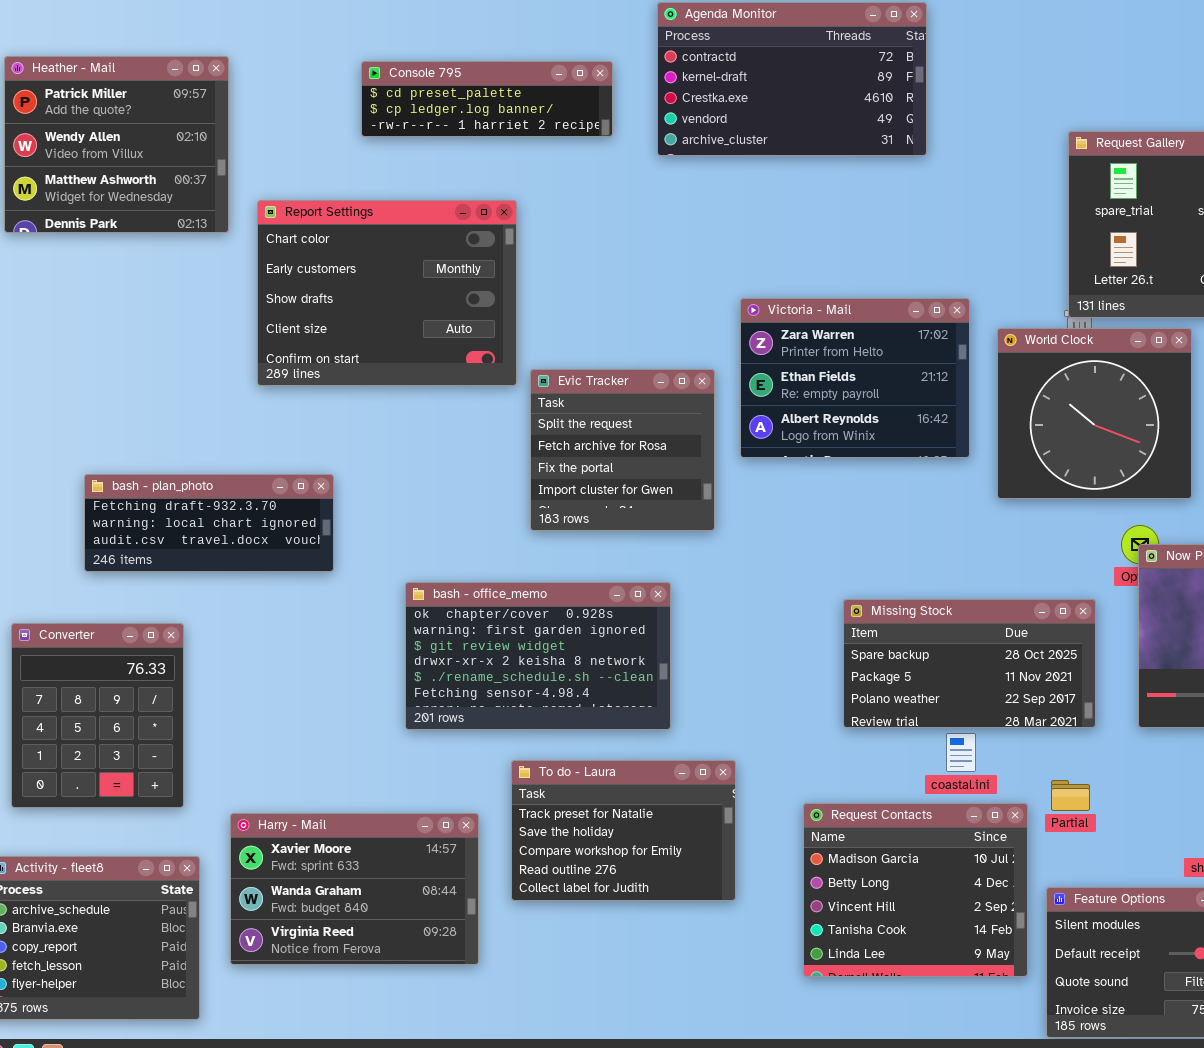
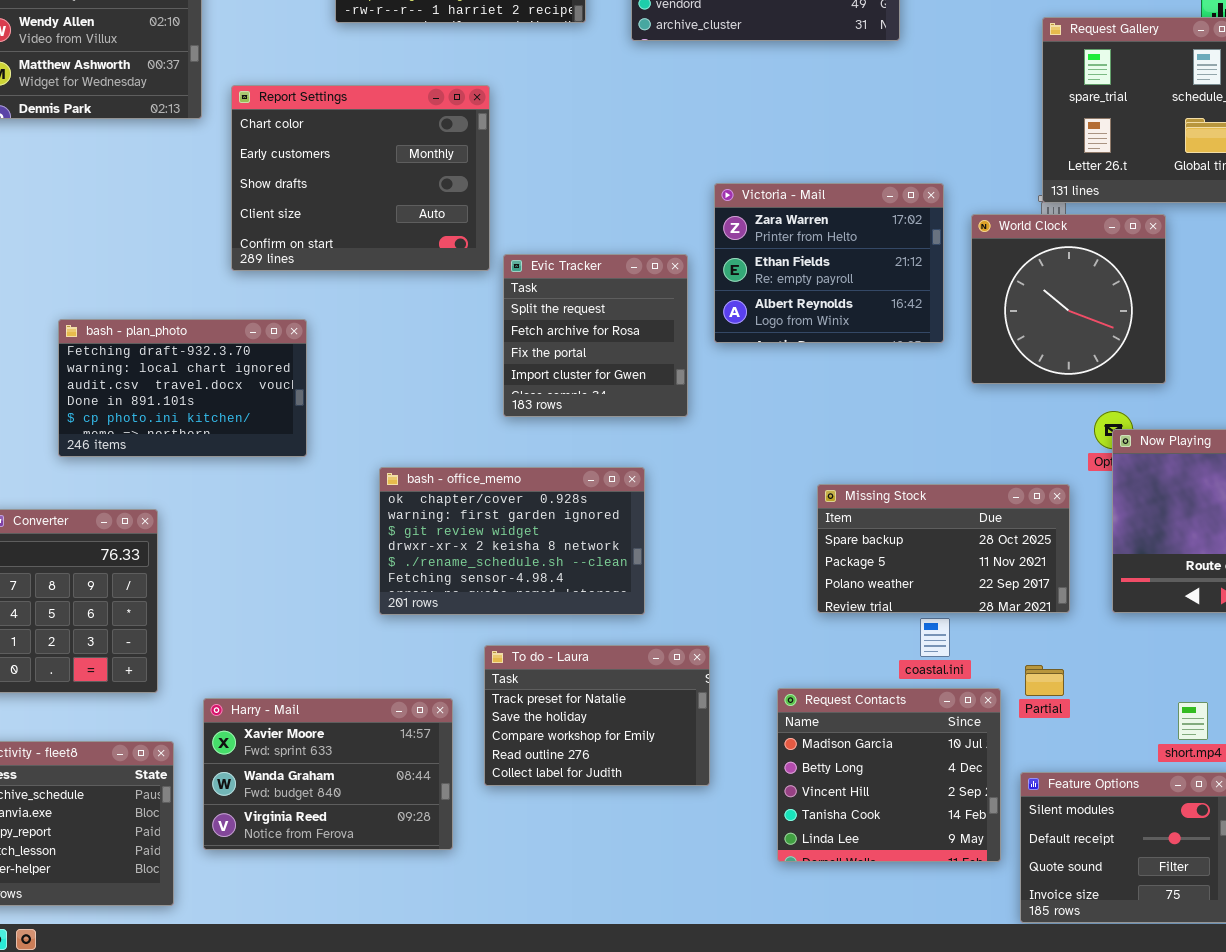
bash - plan_photo: [84,474,334,572] -> [58,319,307,457], resized

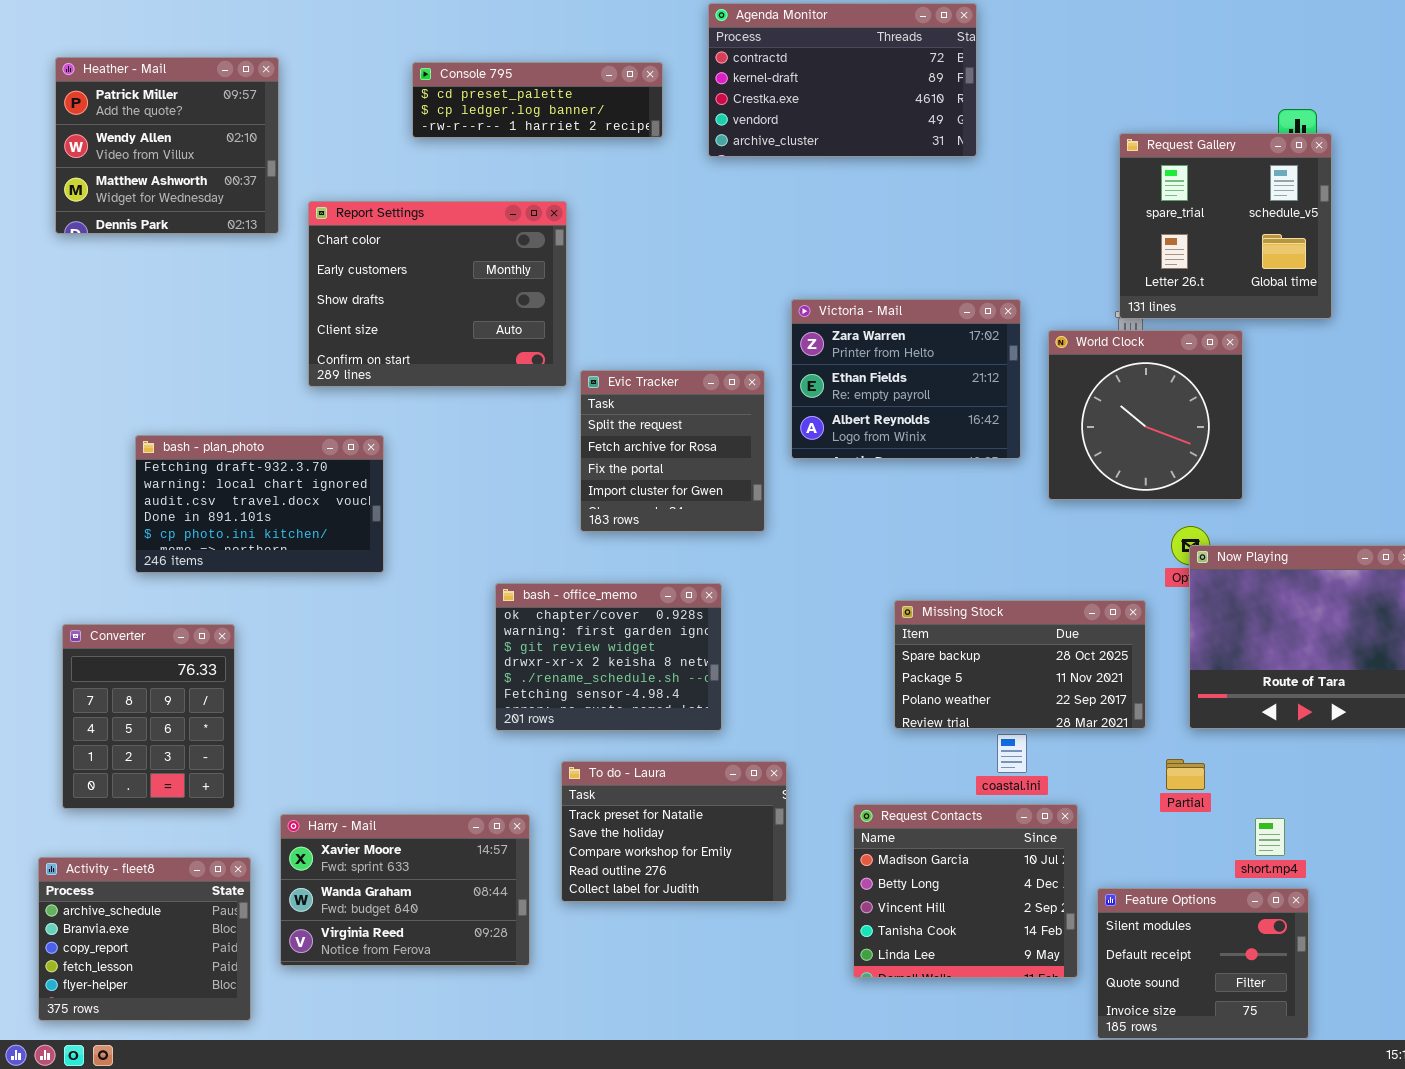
bash - office_memo: [379,467,645,615] -> [495,583,722,731], resized
Partial: [1025,665,1064,696] -> [1166,759,1205,790], moved

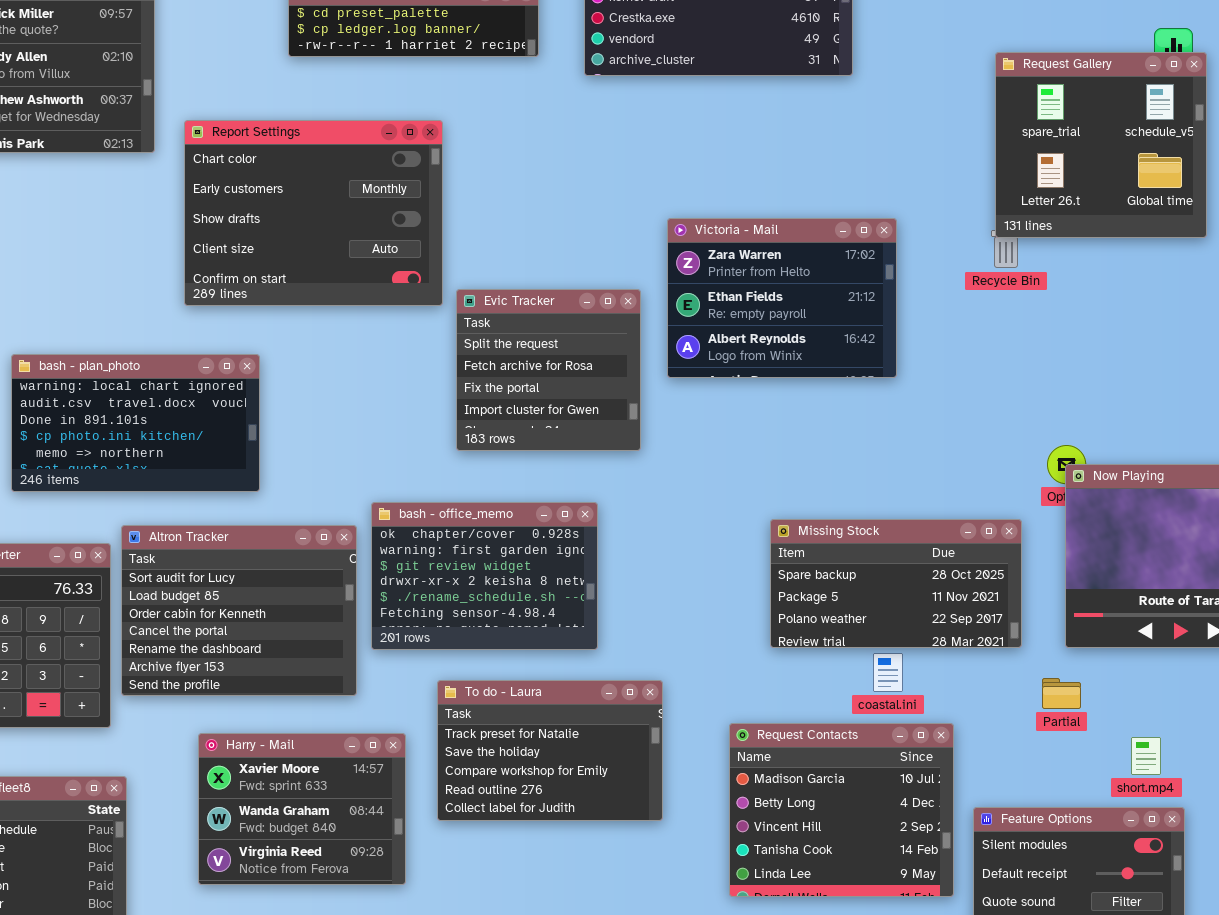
World Clock: [1048,330,1243,500] -> none, closed
bash - plan_photo: [135,435,384,573] -> [11,354,260,492], scrolled down 1 row
Altron Tracker: none -> [121,525,357,696], opened
Harry - Mail: [280,814,530,966] -> [198,733,406,885], resized

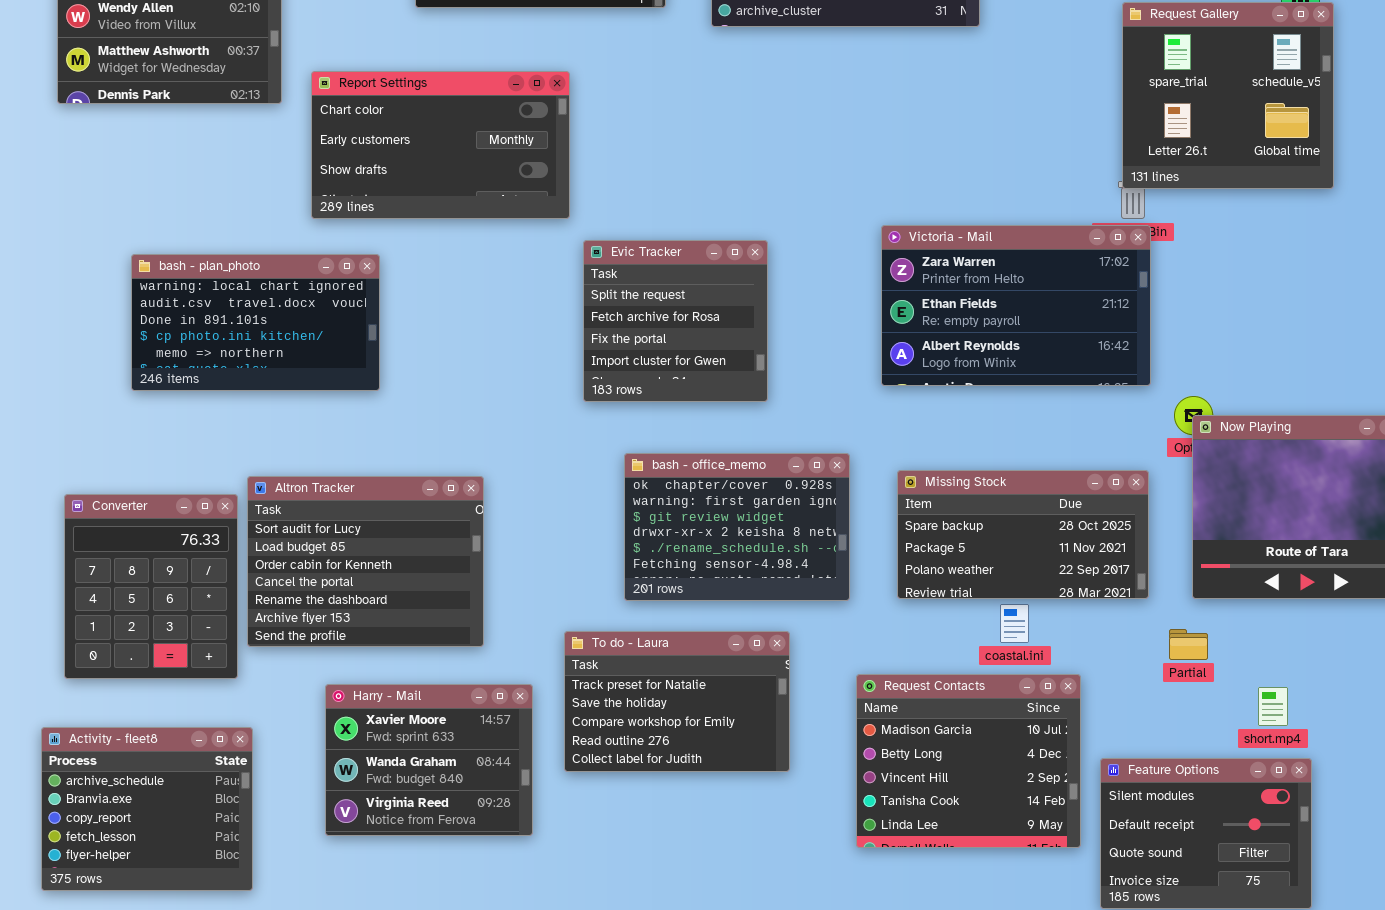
Report Settings: [184,120,443,306] -> [311,71,570,219], resized
Victoria - Mail: [667,218,897,378] -> [881,225,1151,386], moved, resized
bash - plan_photo: [11,354,260,492] -> [131,254,380,391], moved
bash - office_memo: [371,502,598,650] -> [624,453,850,601], moved

